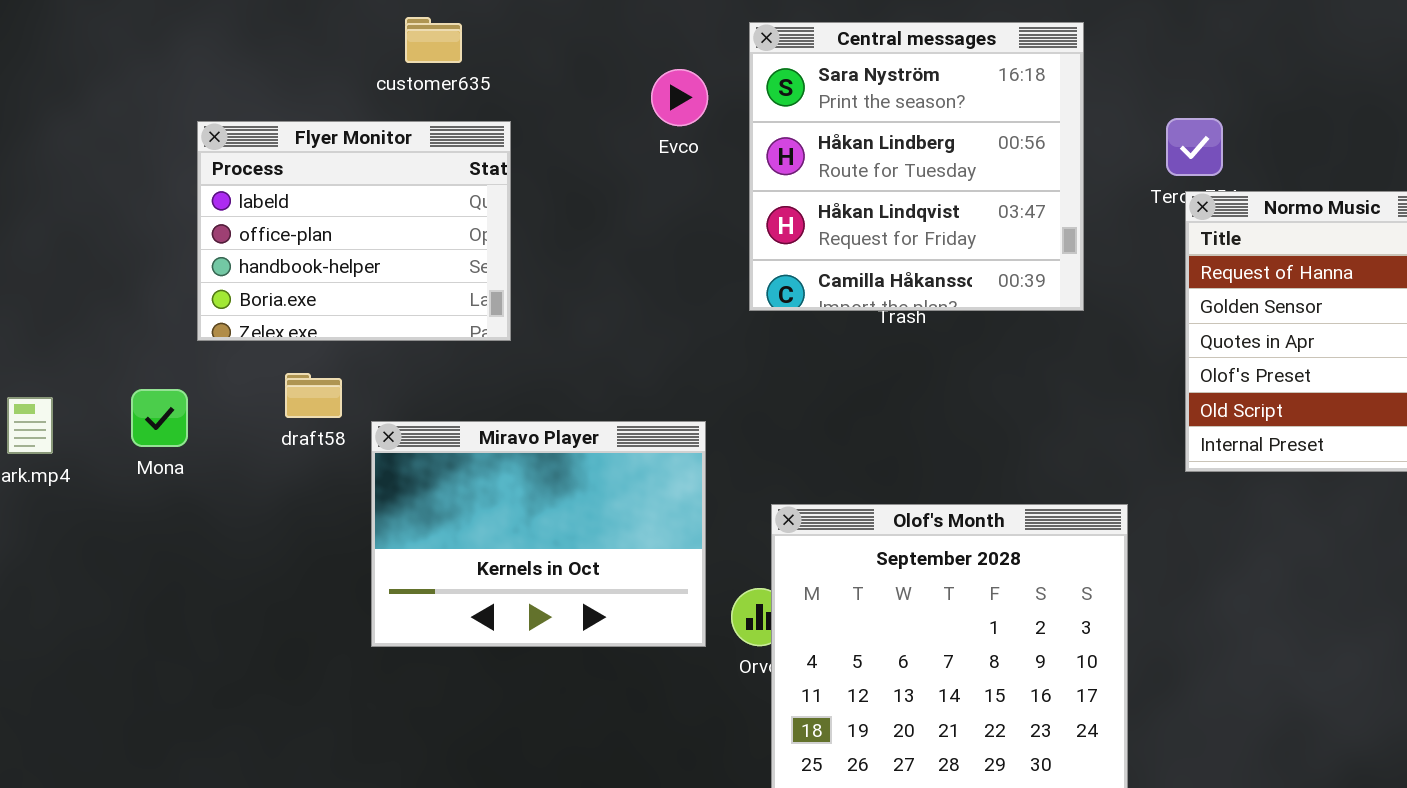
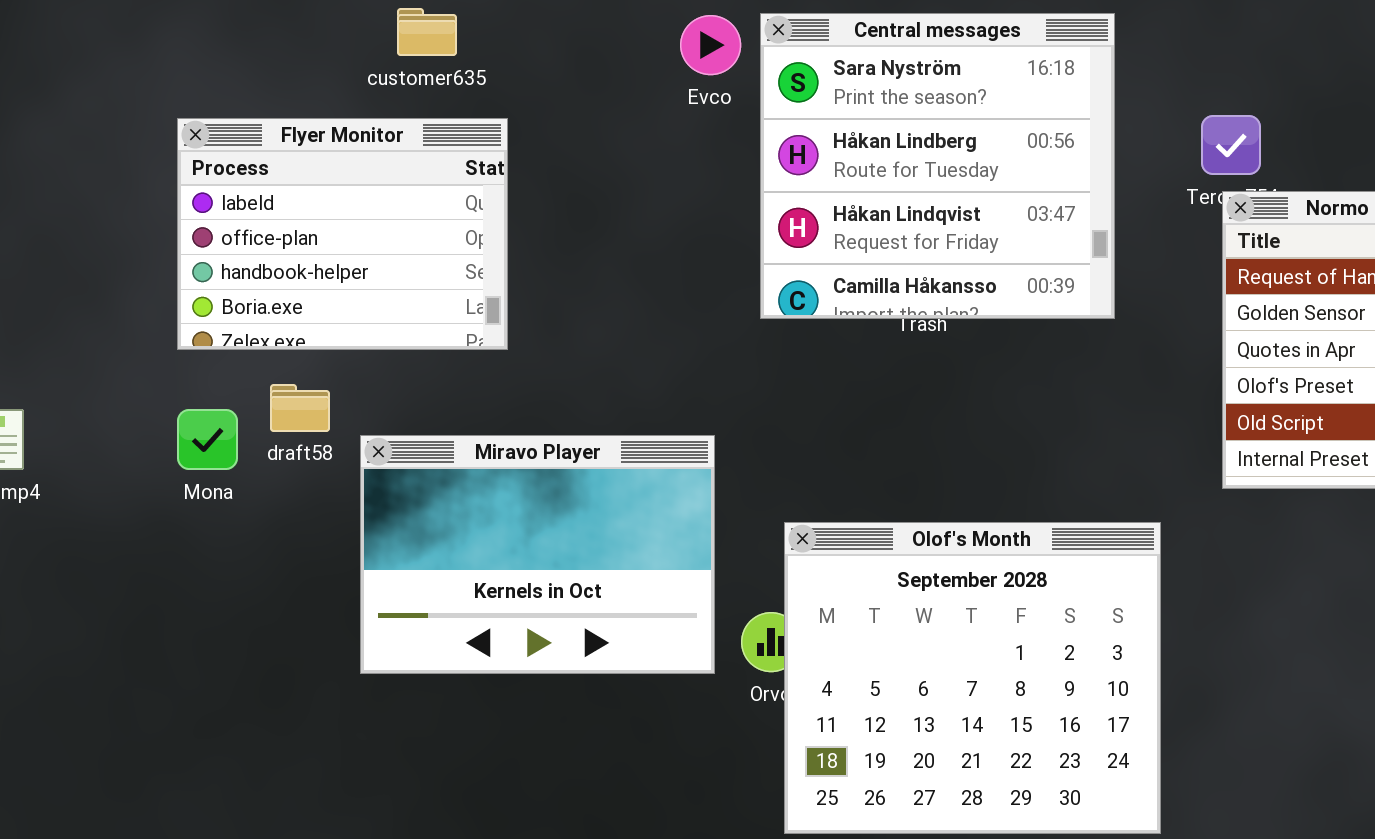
Evco: [651,69,708,126] -> [680,15,741,75], moved
Mona: [131,389,188,447] -> [177,409,238,470], moved

